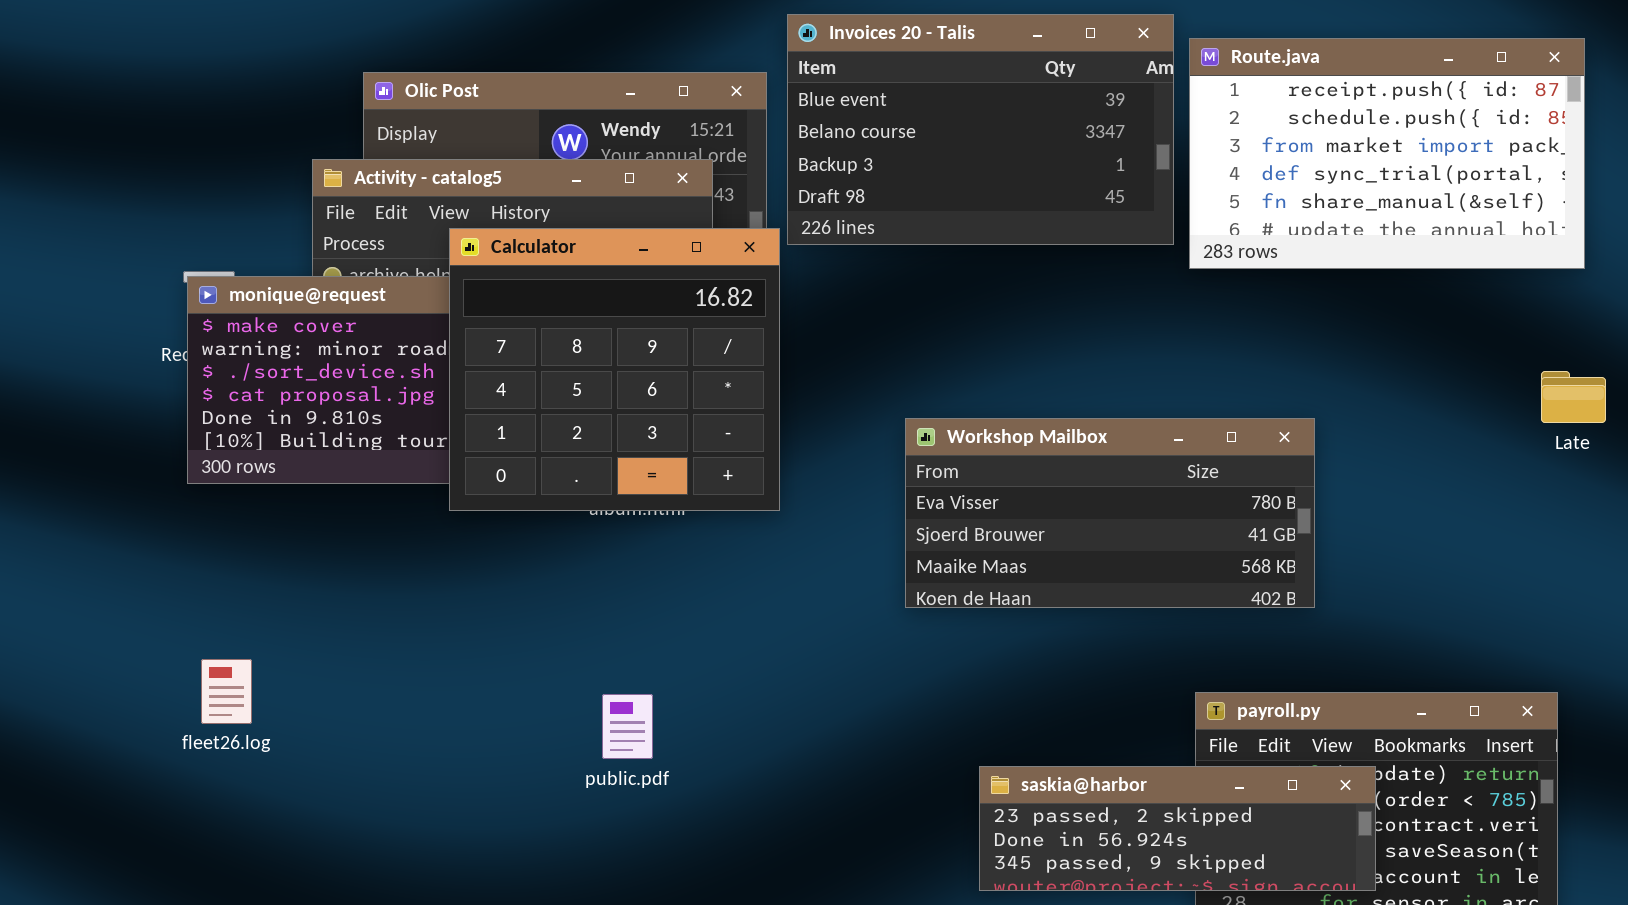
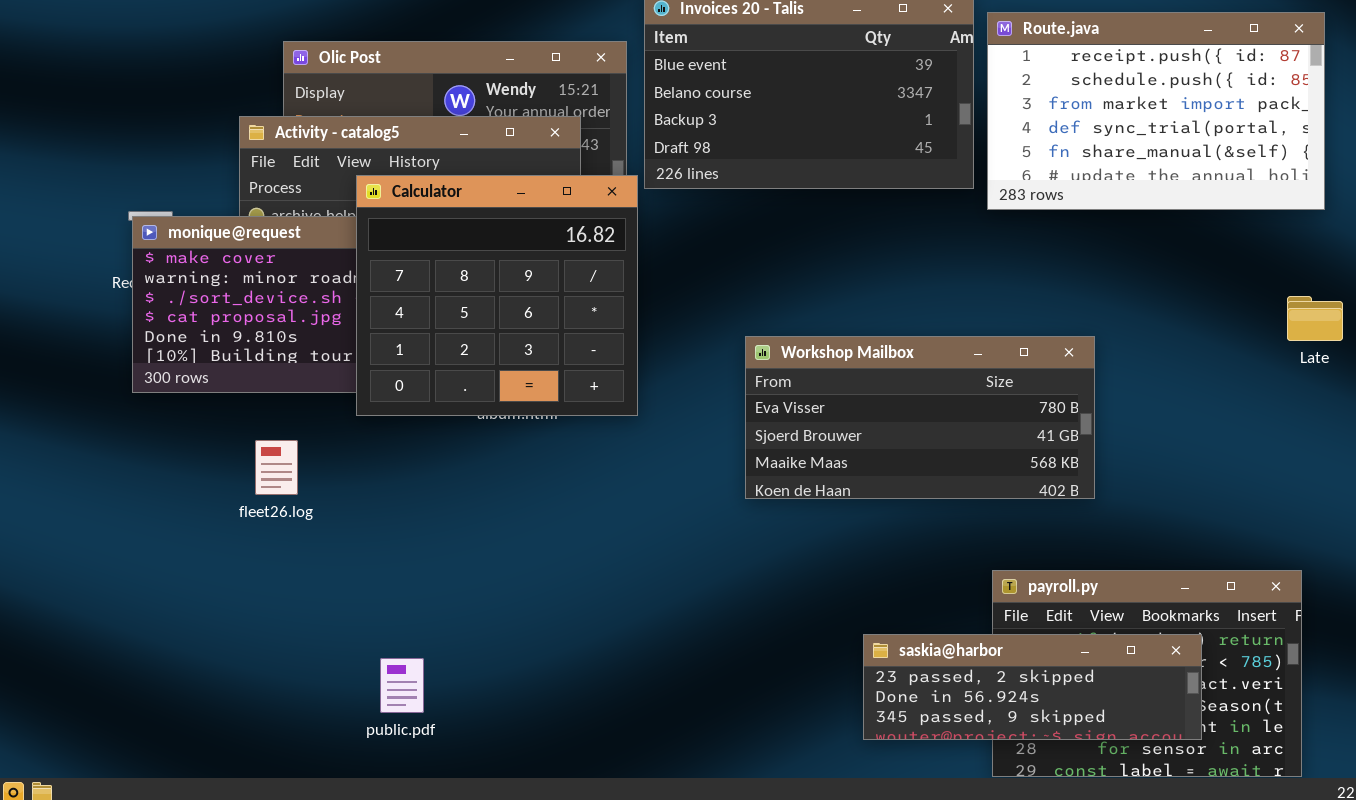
fleet26.log: [201,659,252,724] -> [255,440,298,495], moved
public.pdf: [602,694,653,759] -> [380,658,424,713], moved
saskia@harbor: [979,766,1376,891] -> [863,634,1202,740], moved

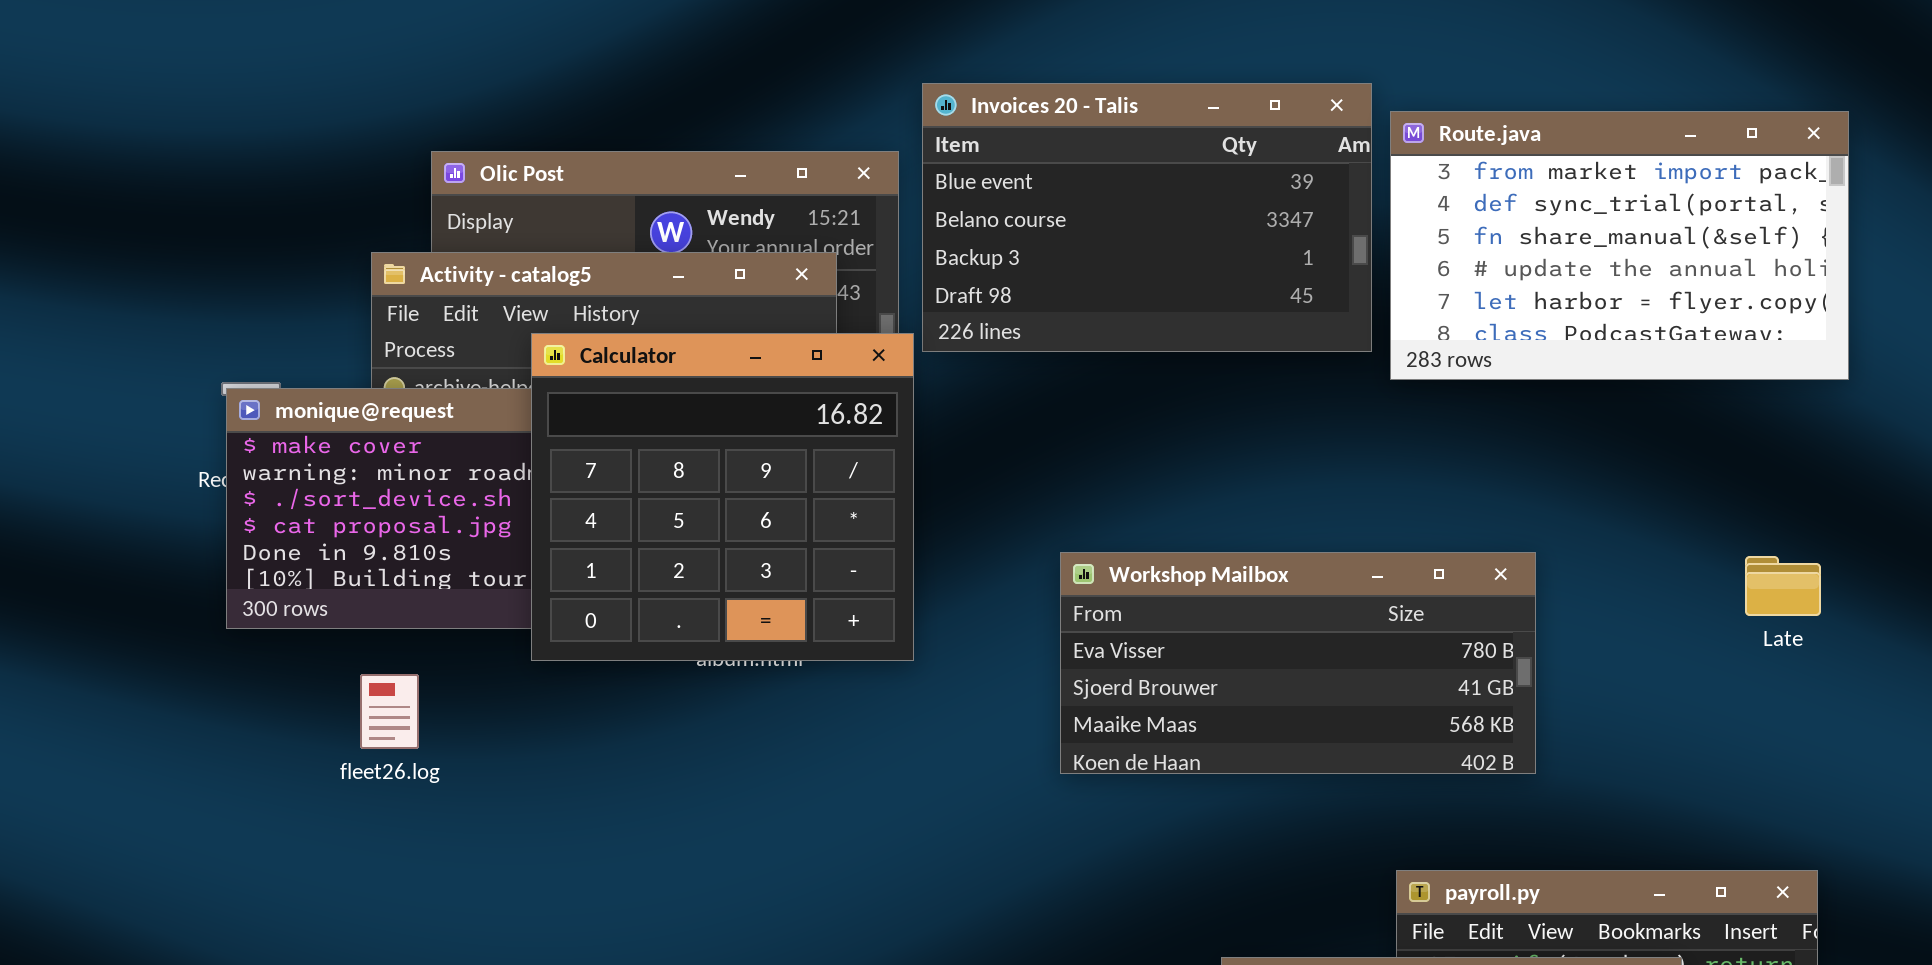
Route.java: [987,12,1325,210] -> [1390,111,1849,380], scrolled down 2 rows
Late: [1287,296,1343,341] -> [1745,556,1821,616], moved
fleet26.log: [255,440,298,495] -> [360,674,419,749], moved

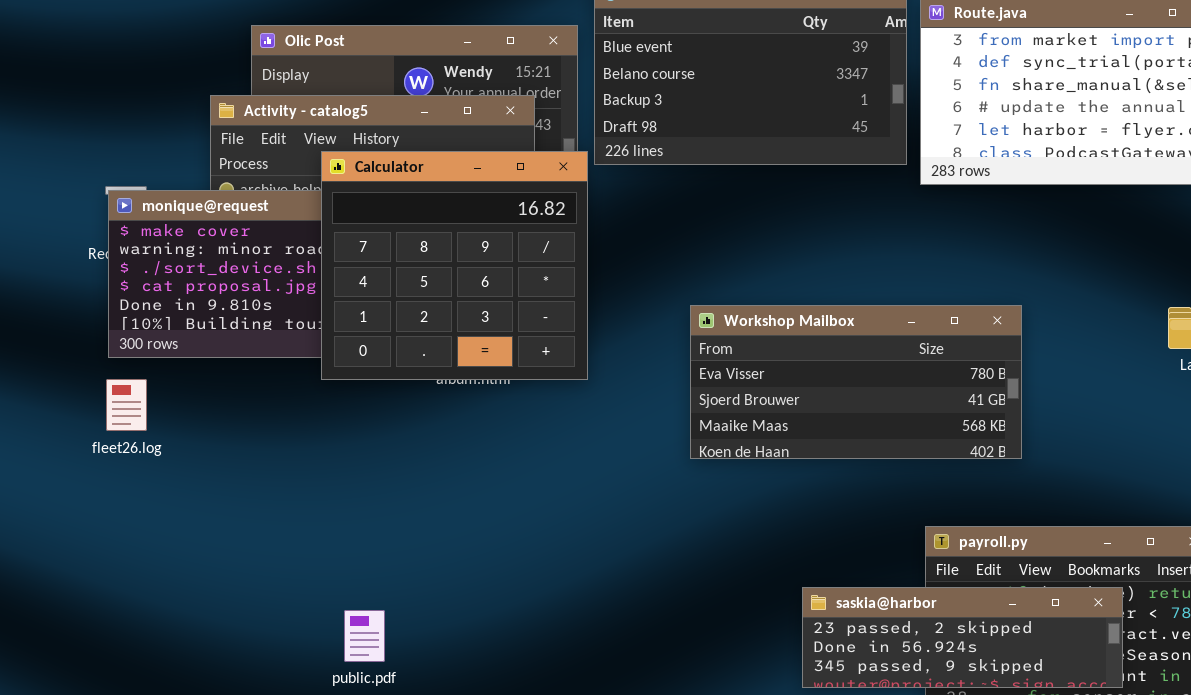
fleet26.log: [360,674,419,749] -> [106,379,147,431], moved

